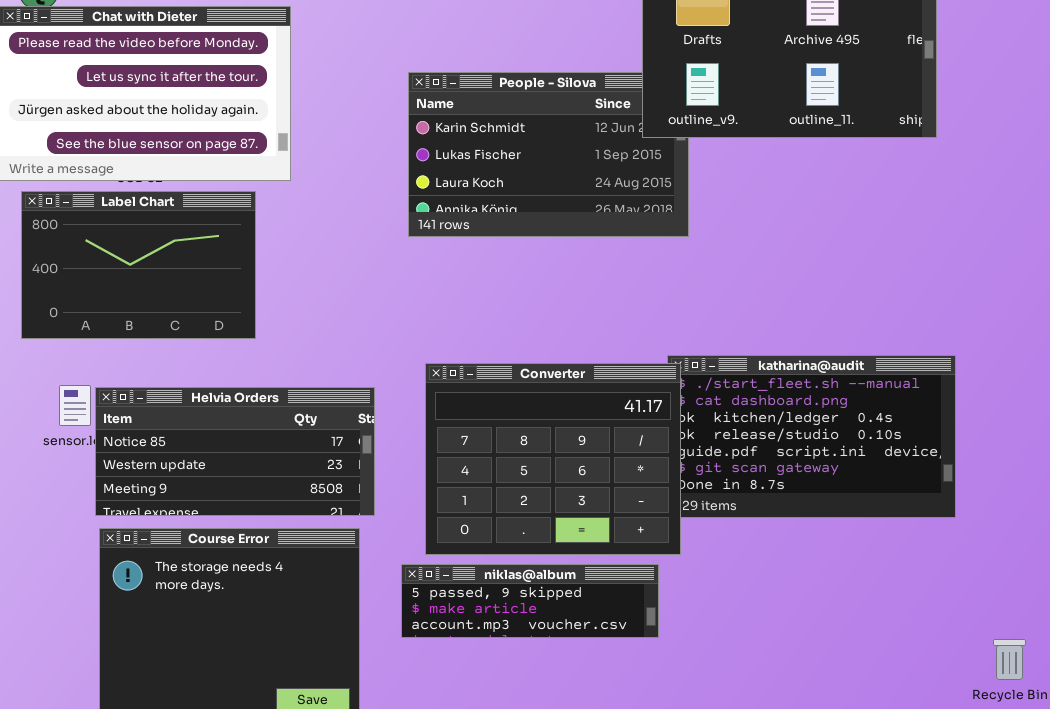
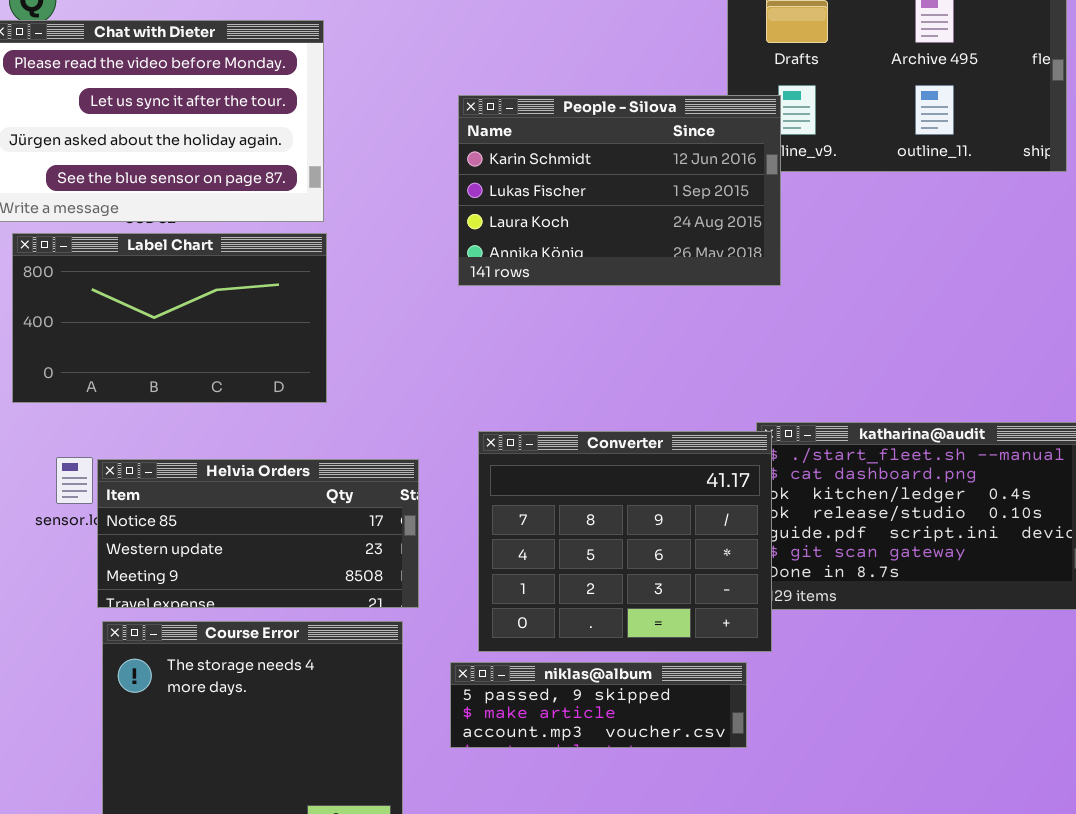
People - Silova: [408,72,689,237] -> [458,95,781,286], raised
Label Chart: [21,191,256,339] -> [12,233,327,403], resized

